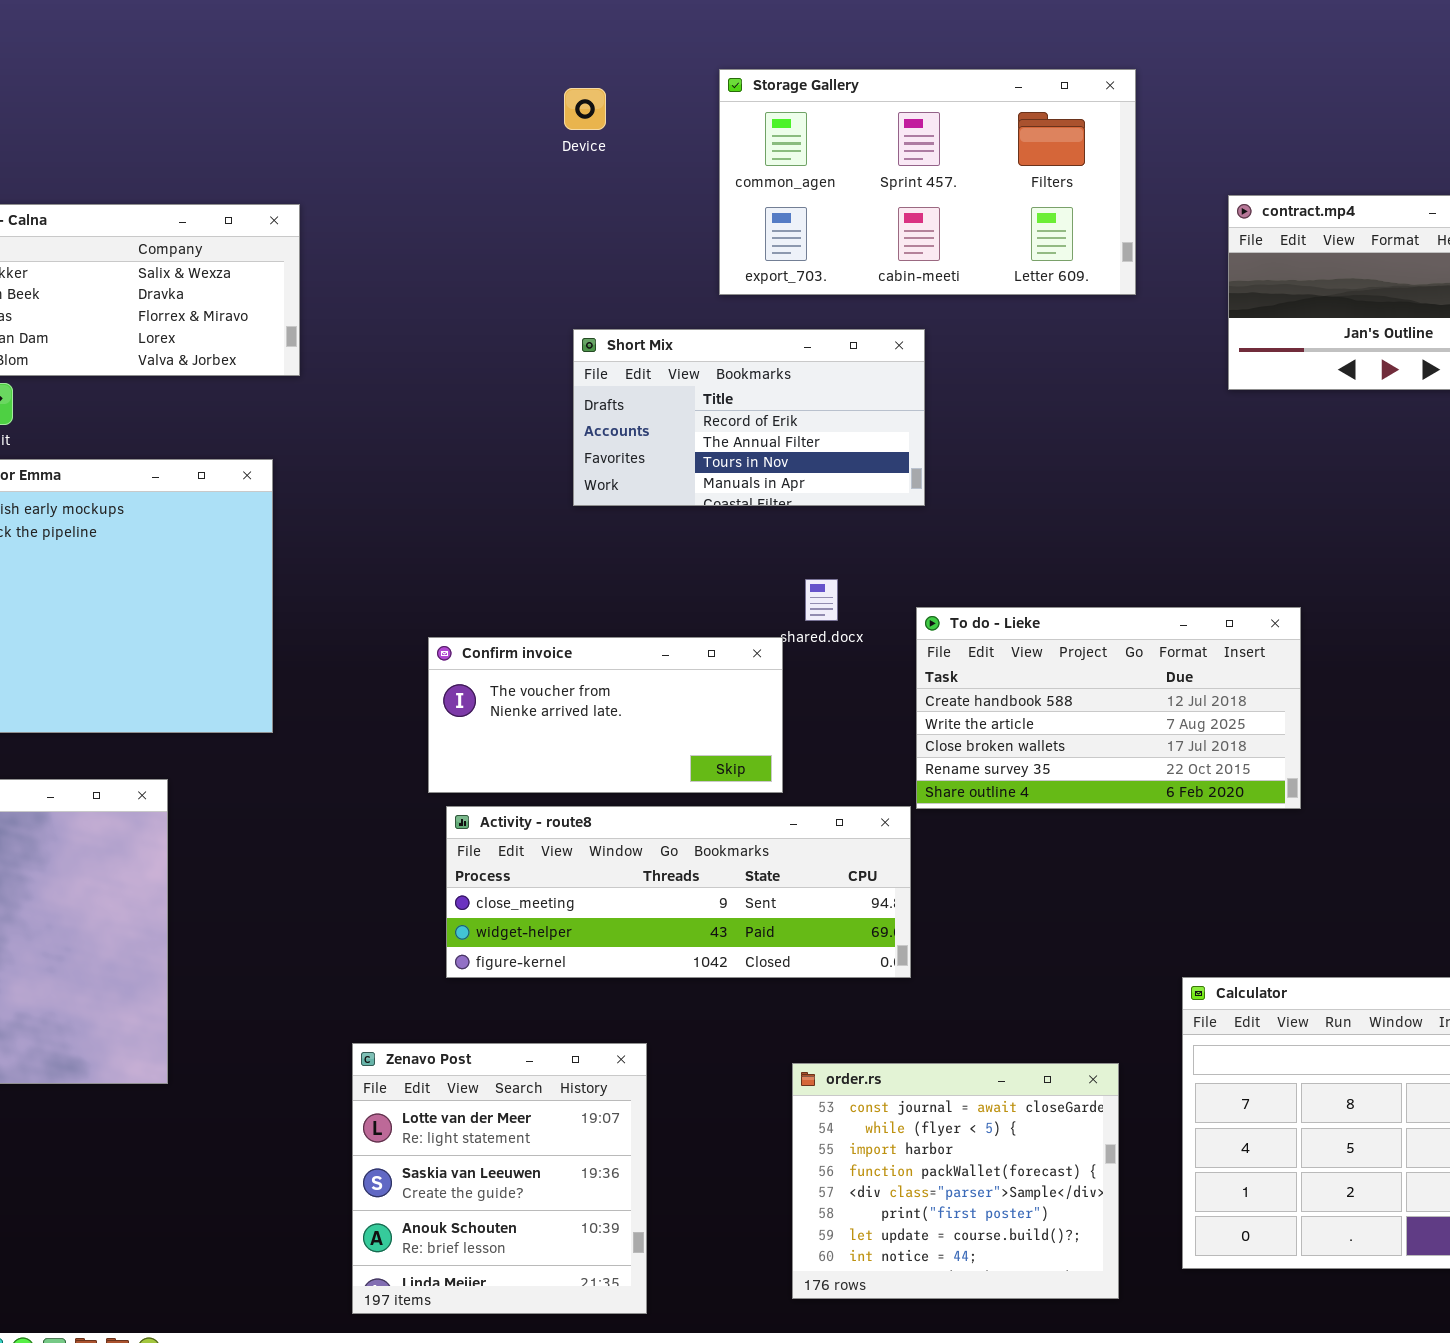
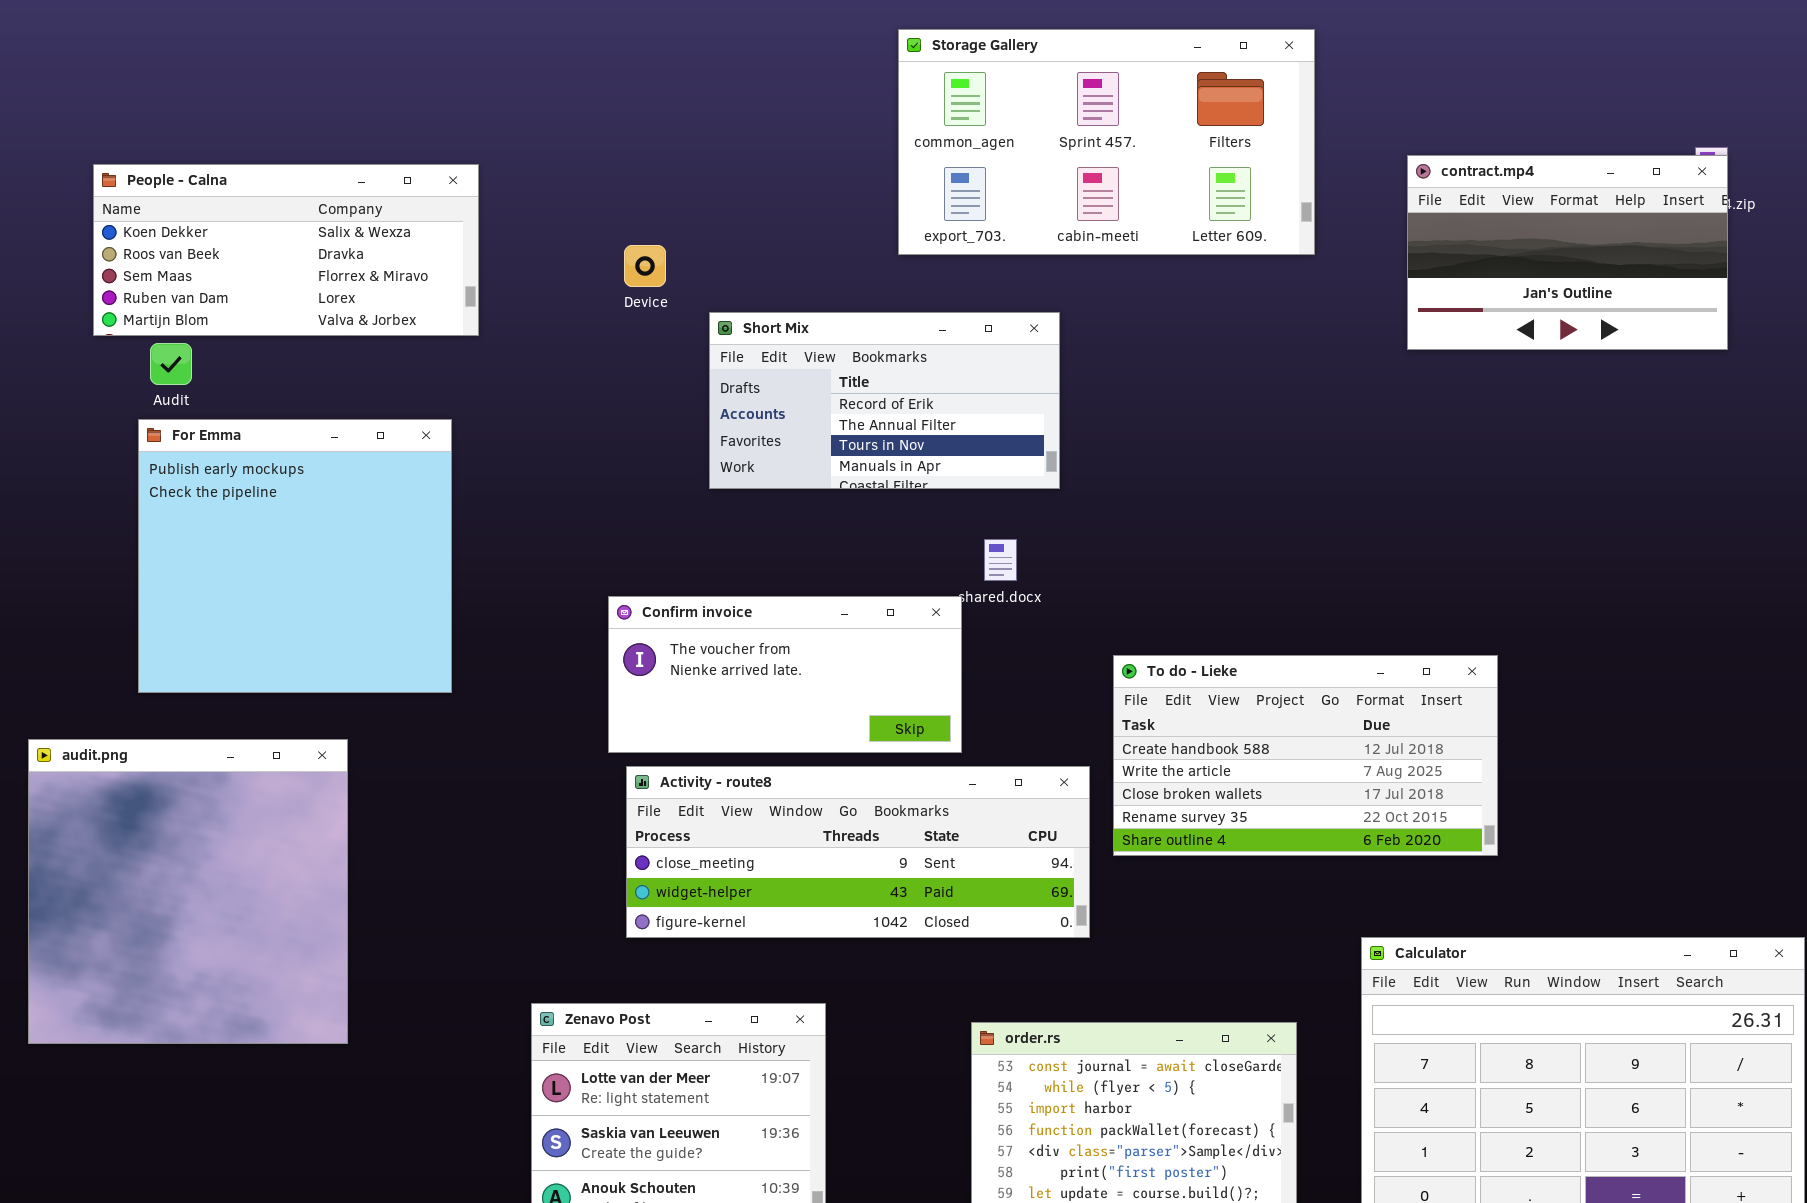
Device: [564,88,606,130] -> [624,245,666,287], moved
Short Mix: [573,329,925,506] -> [709,312,1060,489], moved
To do - Lieke: [916,607,1301,809] -> [1113,655,1498,856], moved

